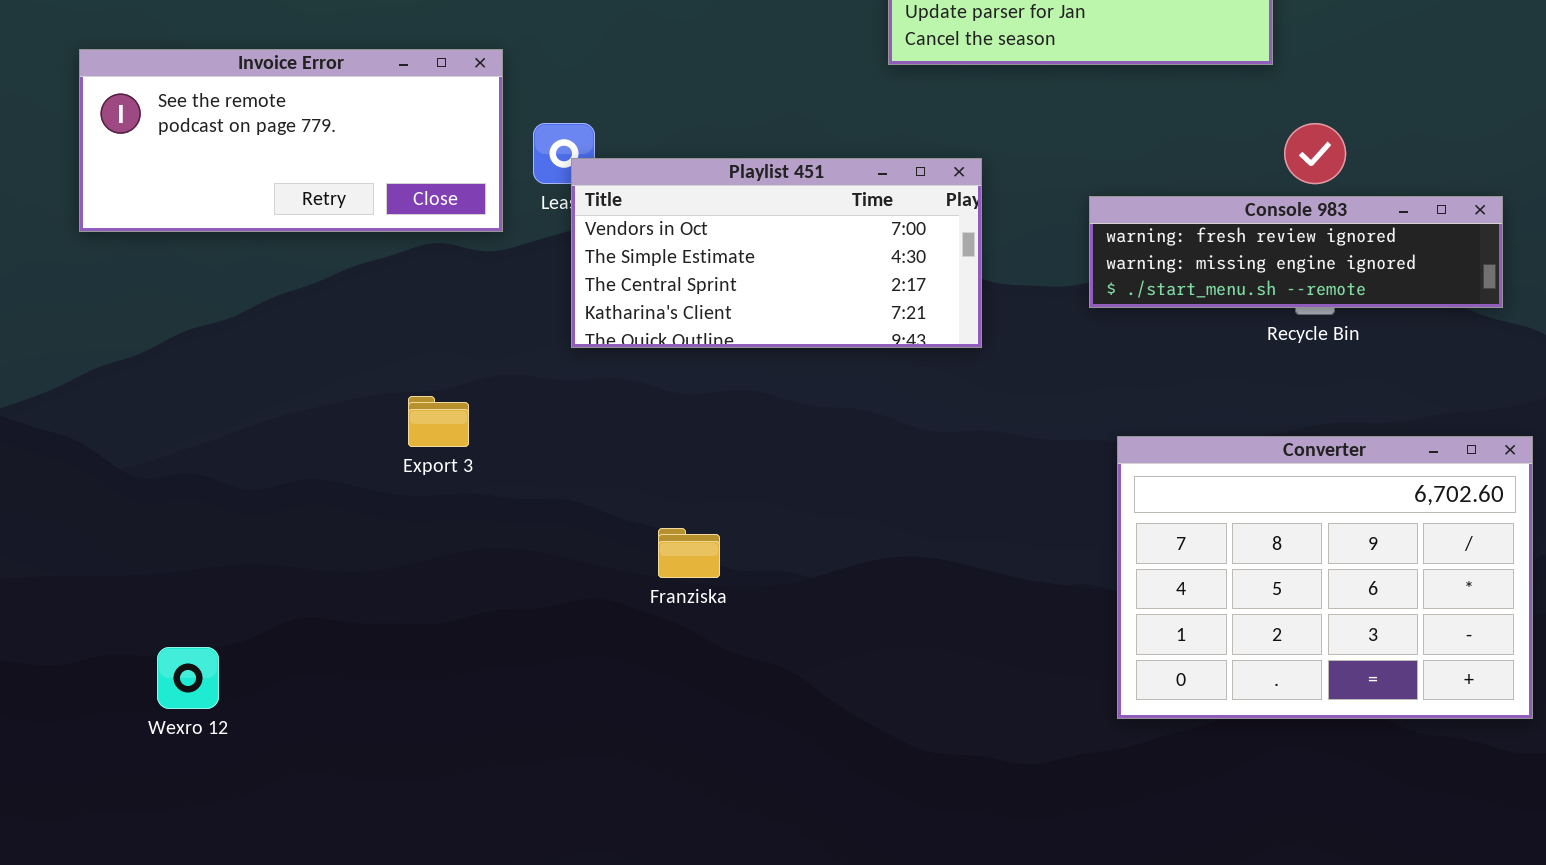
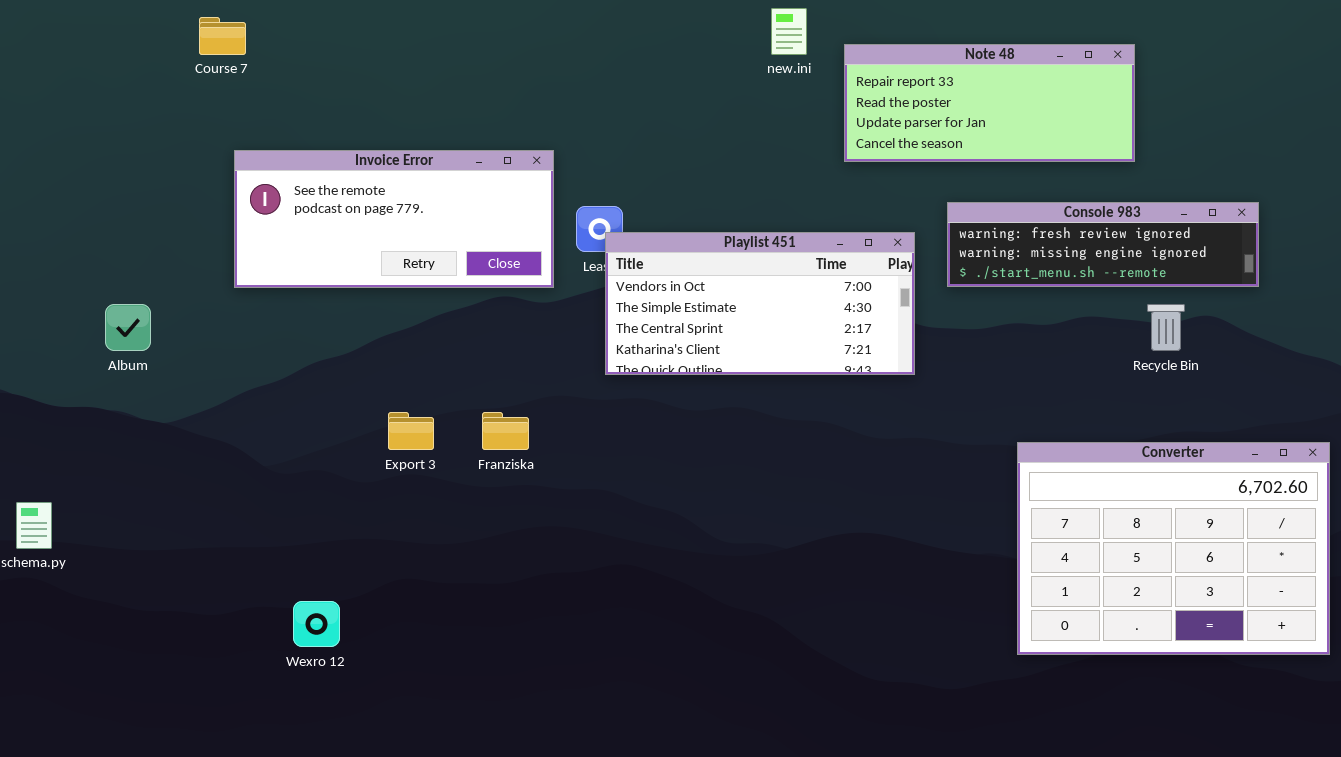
Console 983: [1089,196,1503,308] -> [947,202,1259,287], moved
Export 3: [408,396,469,447] -> [388,412,434,450], moved
Franziska: [658,528,720,578] -> [482,412,529,450], moved

